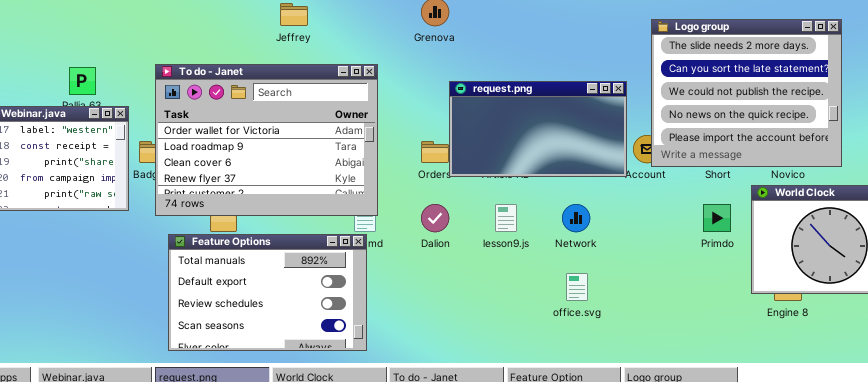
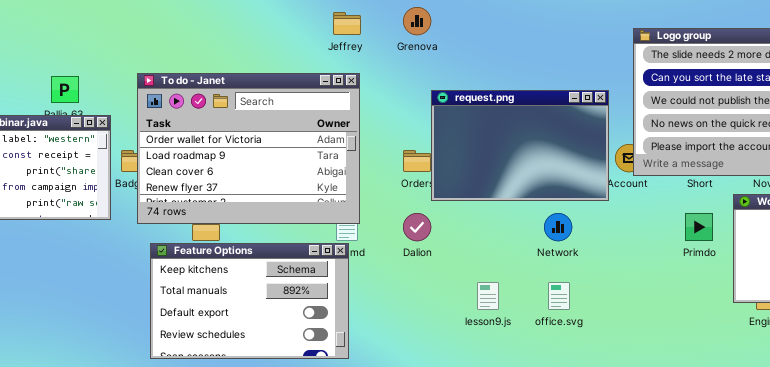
Jeffrey: [280,3,308,26] -> [333,12,361,35], moved
request.png: [449,81,627,177] -> [431,90,609,201], resized
lesson9.js: [495,204,517,232] -> [477,282,499,310], moved
Feature Options: [168,234,367,351] -> [150,243,349,359], scrolled up 1 row

